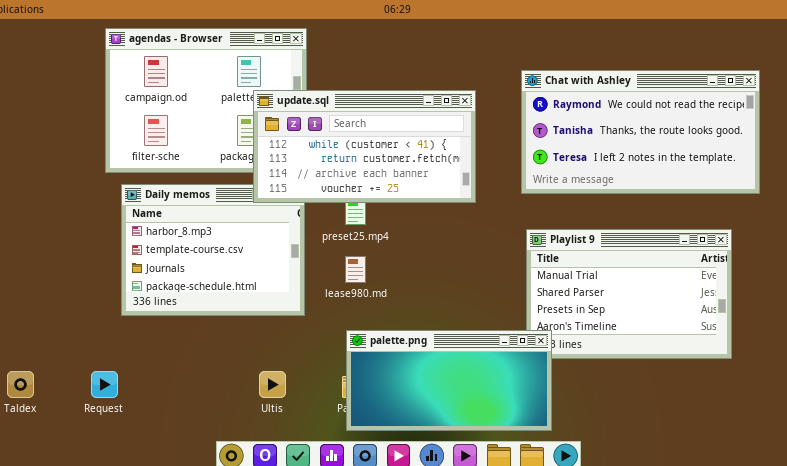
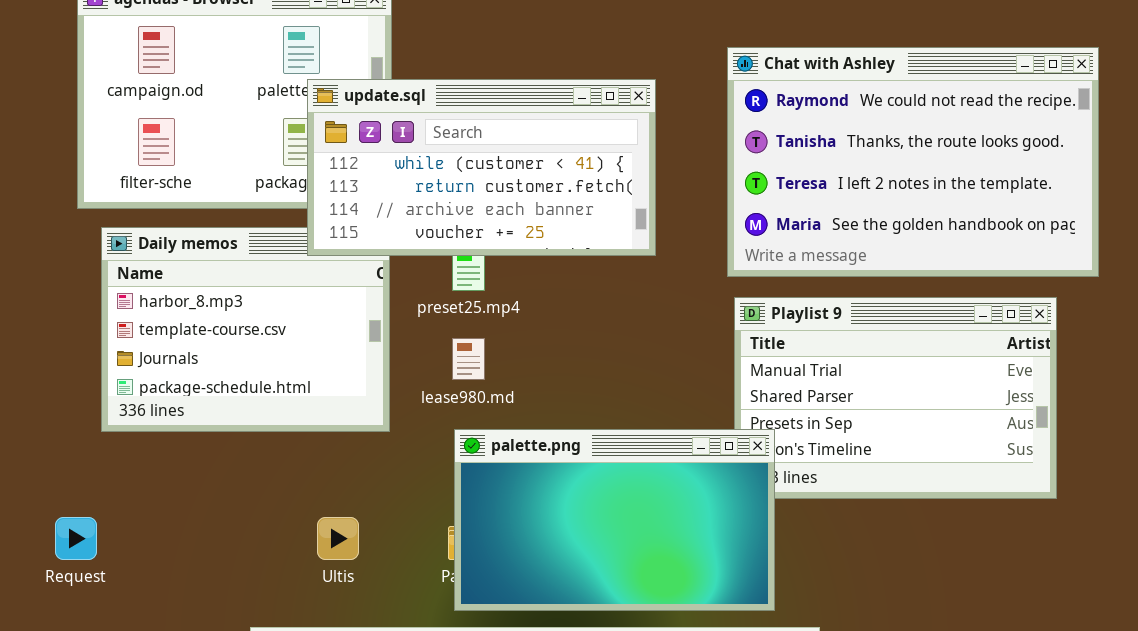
Chat with Ashley: [521,70,760,194] -> [727,47,1099,277], resized
palette.png: [346,330,552,431] -> [454,429,775,611], resized

